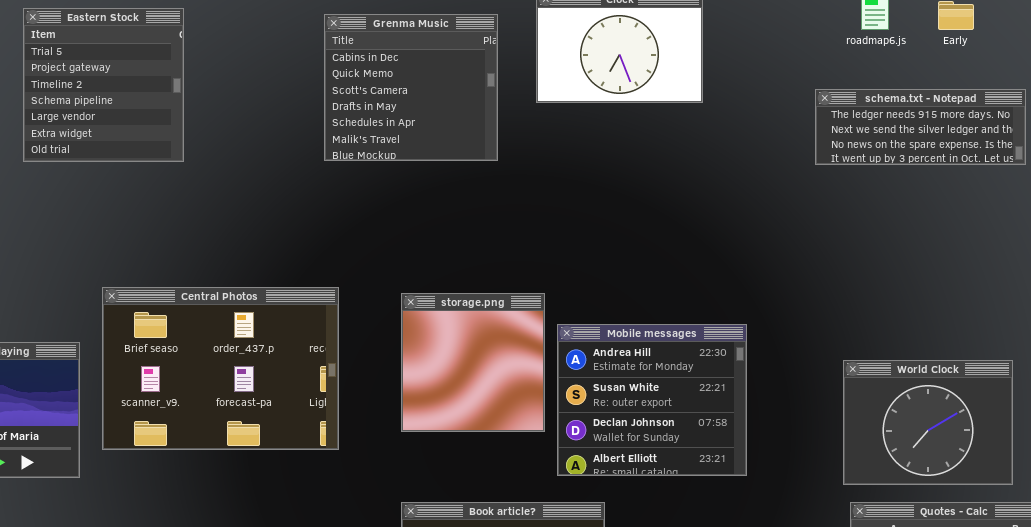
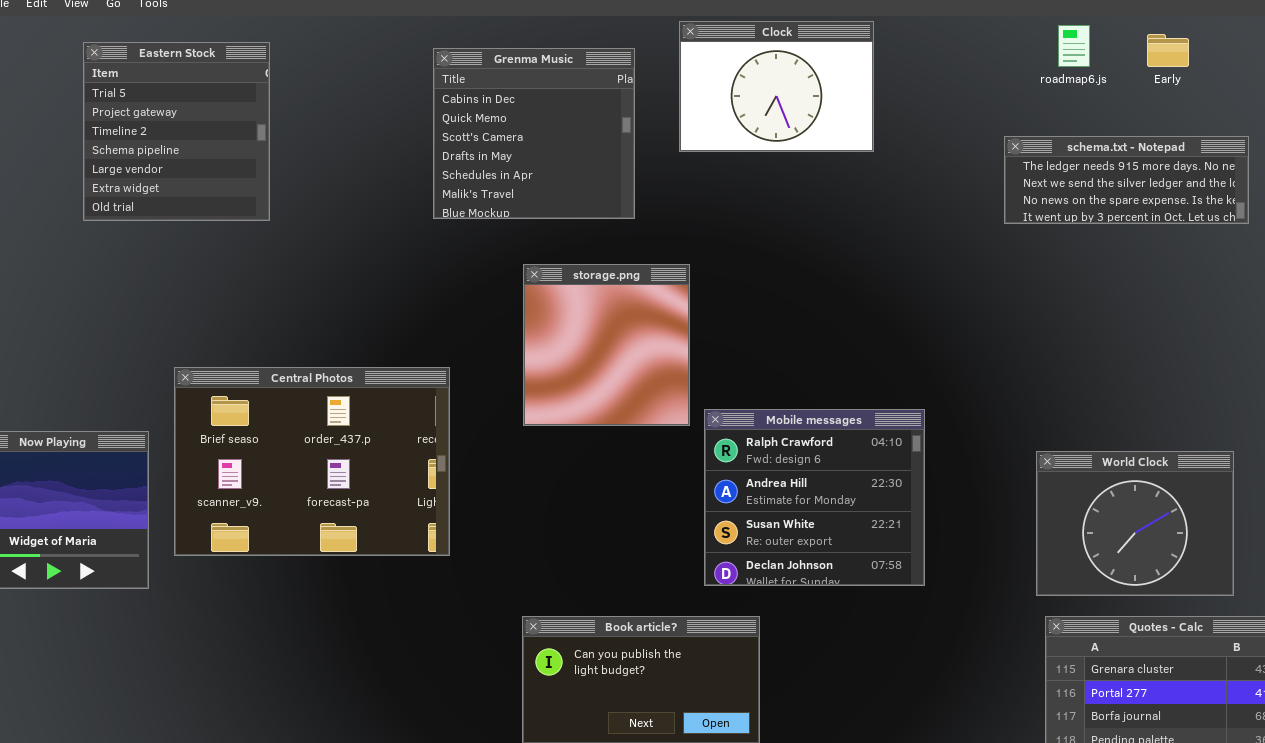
storage.png: [401,293,545,432] -> [523,264,690,426], moved
Mobile messages: [557,324,747,476] -> [704,409,925,586], scrolled up 1 row

